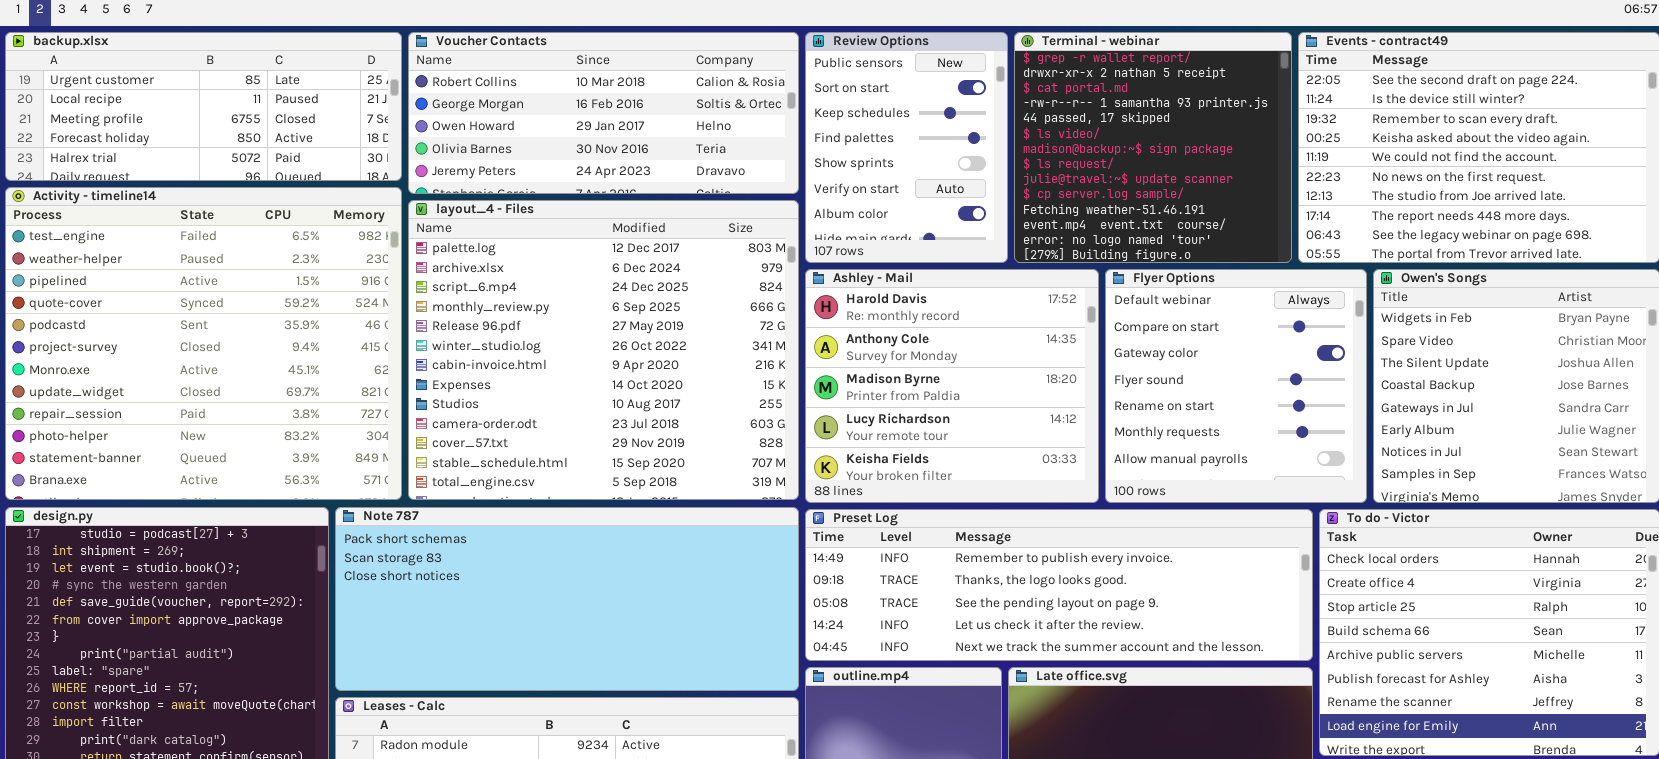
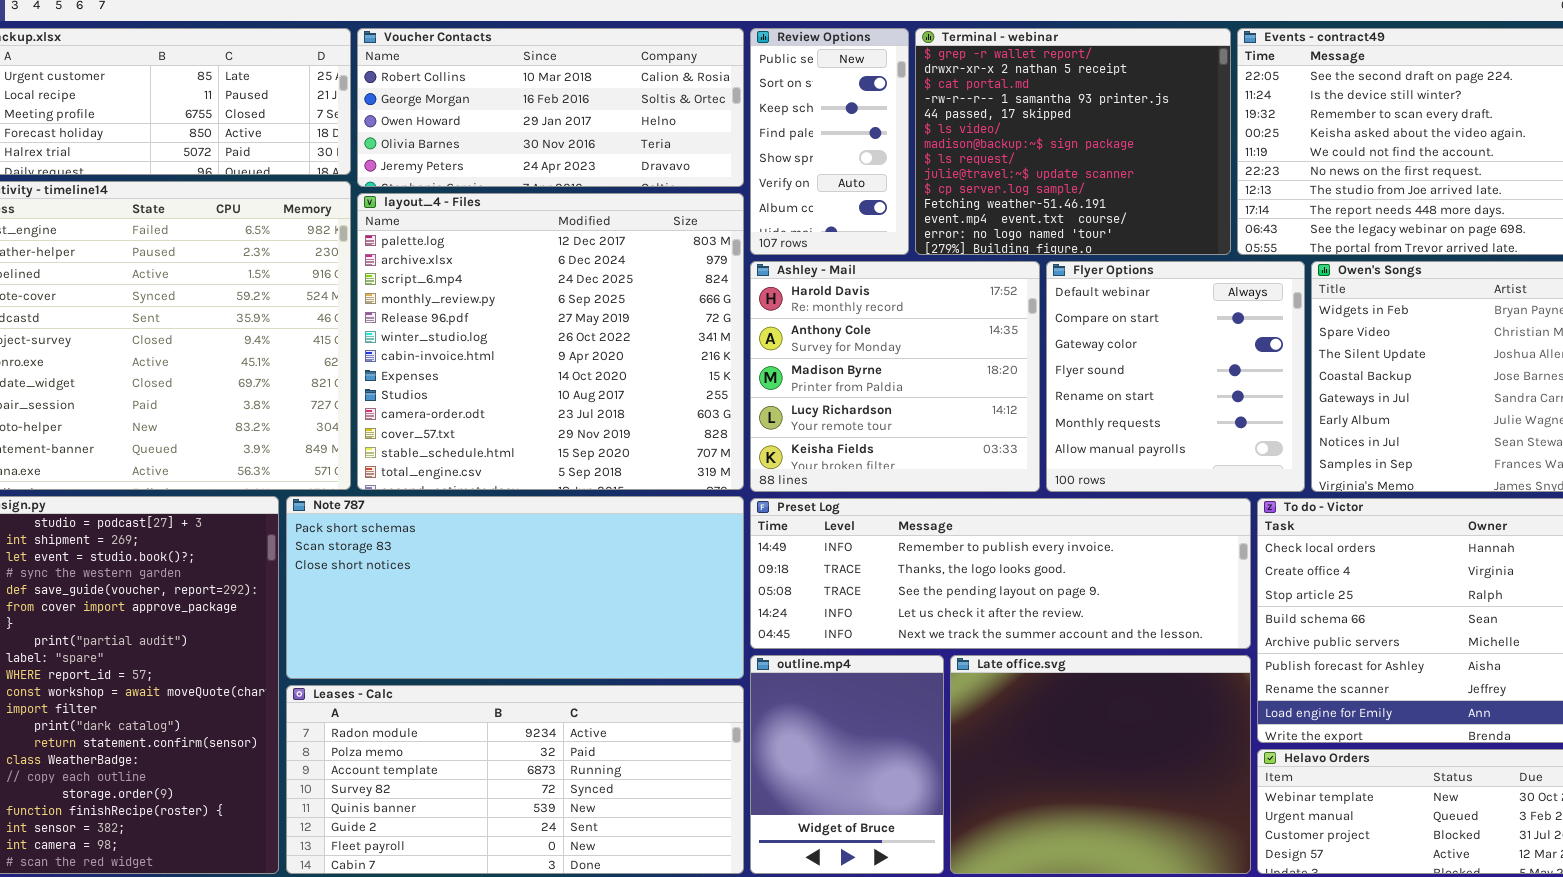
Review Options: [805,32,1008,263] -> [750,28,909,255], resized
Terminal - webinar: [1014,32,1292,263] -> [915,28,1231,255], resized

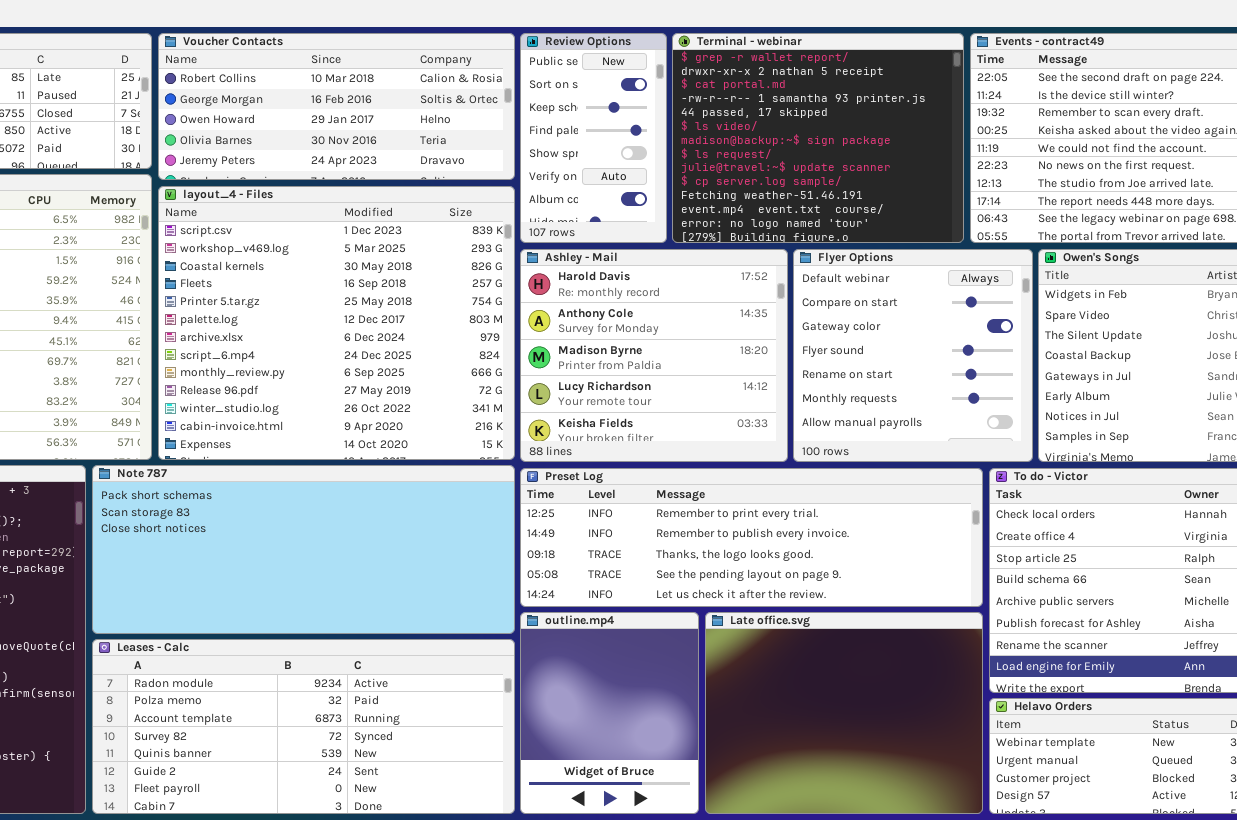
layout_4 - Files: [357,193,744,490] -> [158,186,515,460], scrolled up 5 rows
Preset Log: [750,498,1251,649] -> [520,468,983,607], scrolled up 1 row

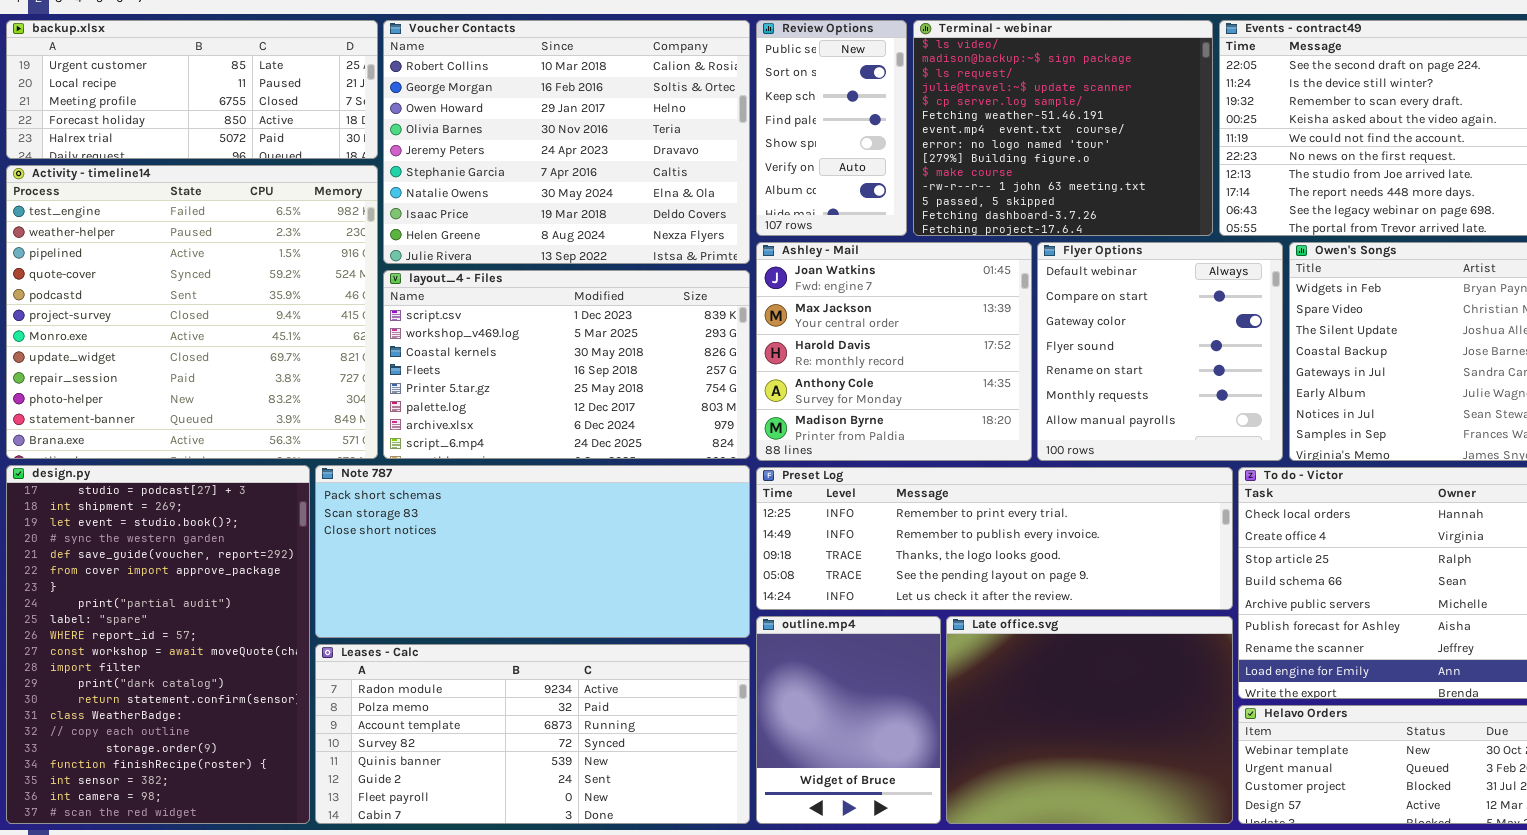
Voucher Contacts: [158,33,515,180] -> [383,20,750,264], resized
Terminal - webinar: [672,33,964,243] -> [913,20,1213,236], scrolled down 5 rows
layout_4 - Files: [158,186,515,460] -> [383,270,750,459], resized
Ashley - Mail: [520,249,788,462] -> [756,242,1032,461], scrolled up 2 rows

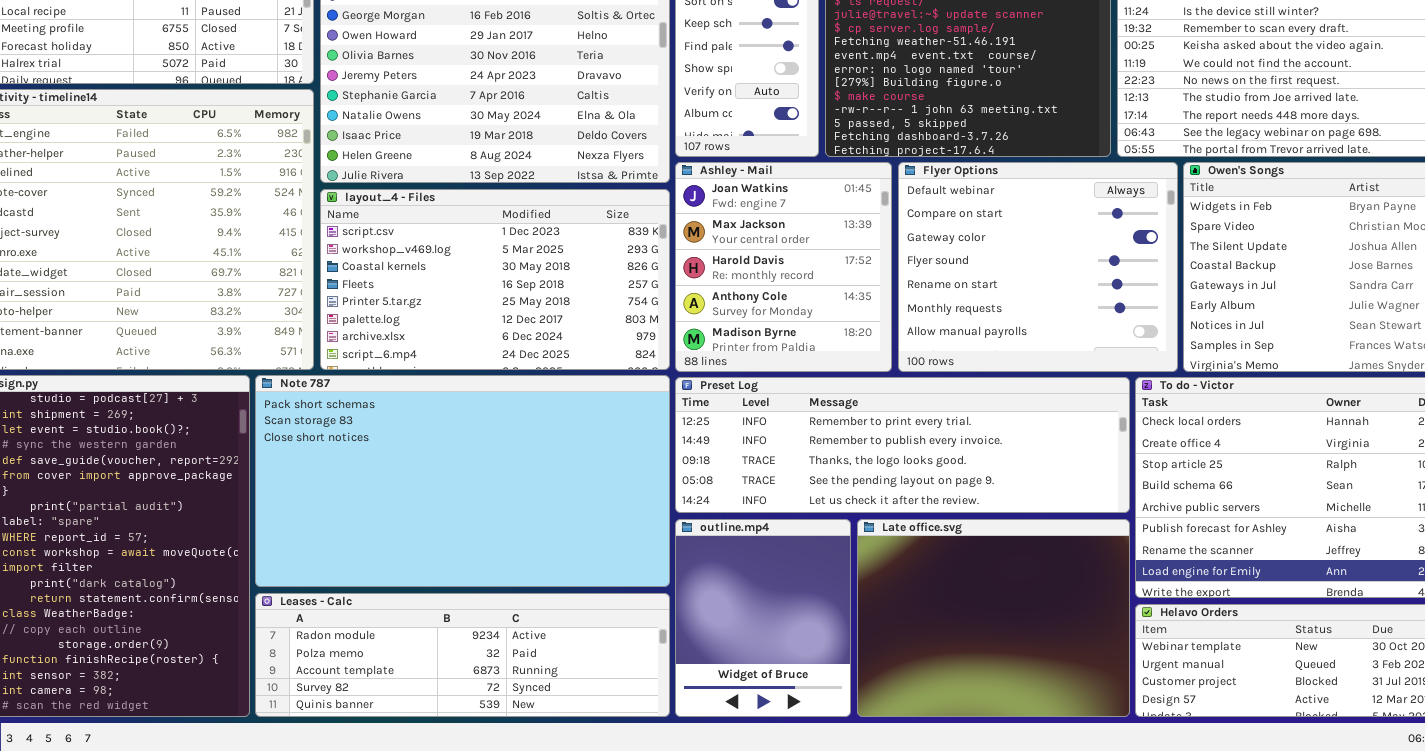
Ashley - Mail: [756,242,1032,461] -> [675,162,892,372], resized
Flyer Options: [1037,242,1283,461] -> [898,162,1178,372], resized
Note 787: [315,465,750,638] -> [255,375,670,587], resized
Leases - Calc: [315,644,750,824] -> [255,593,670,717], resized

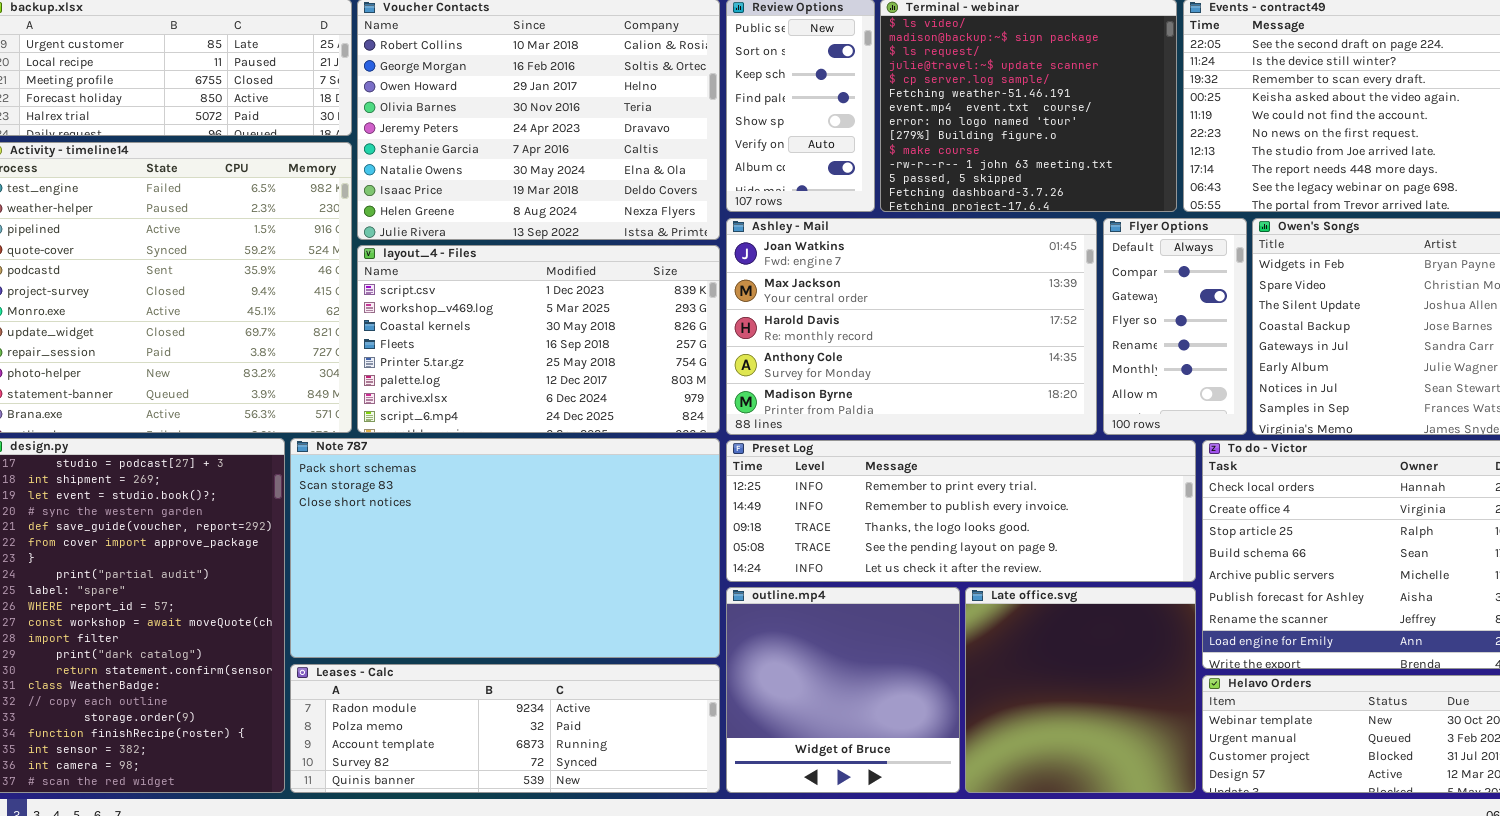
Ashley - Mail: [675,162,892,372] -> [726,218,1097,435], resized
Flyer Options: [898,162,1178,372] -> [1103,218,1247,435], resized
outline.mp4: [675,519,851,717] -> [726,587,960,793], resized
Late office.svg: [857,519,1130,717] -> [965,587,1196,793], resized

